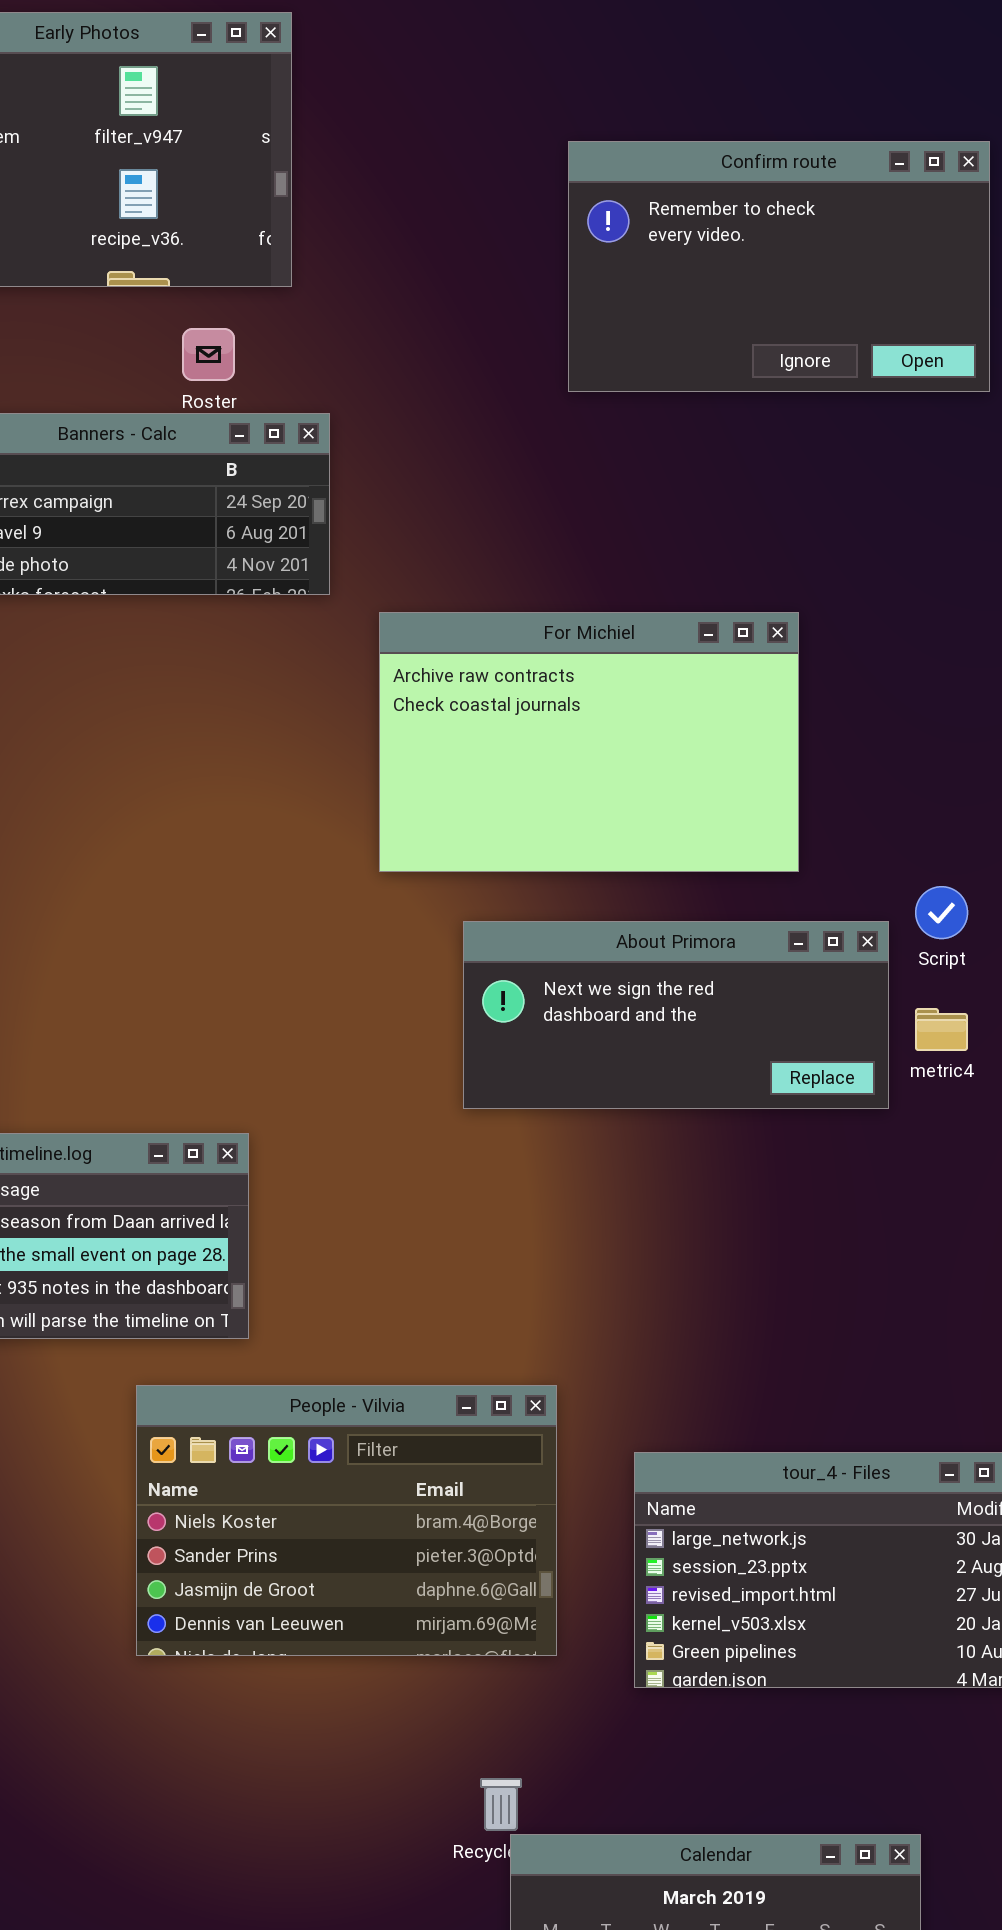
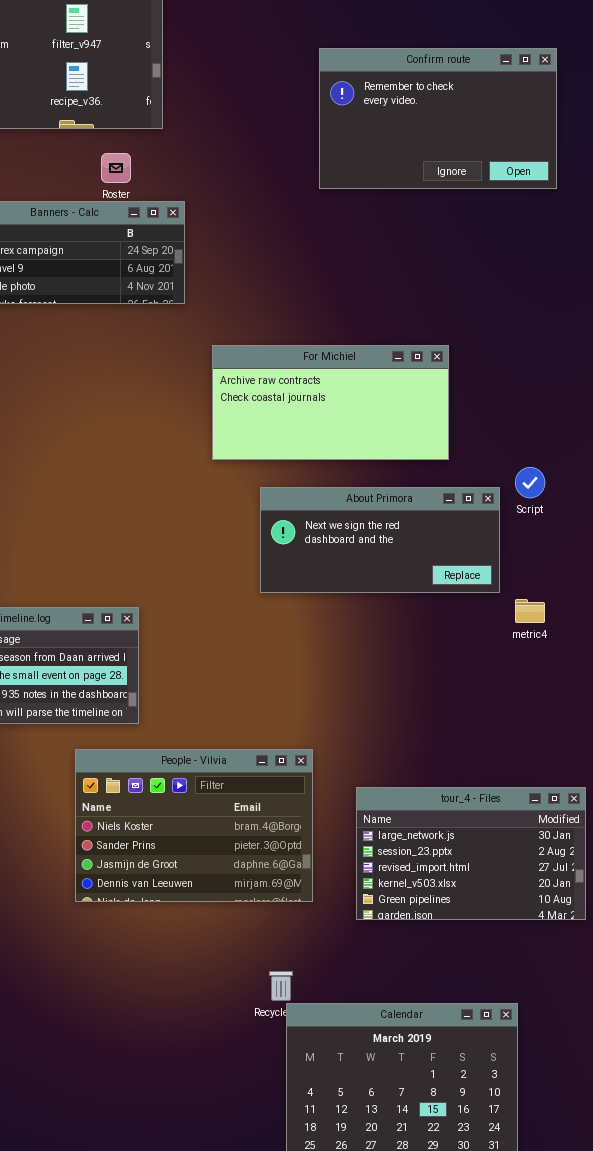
For Michiel: [379,612,799,872] -> [212,345,449,460], resized
metric4: [915,1008,968,1051] -> [515,599,545,623], moved

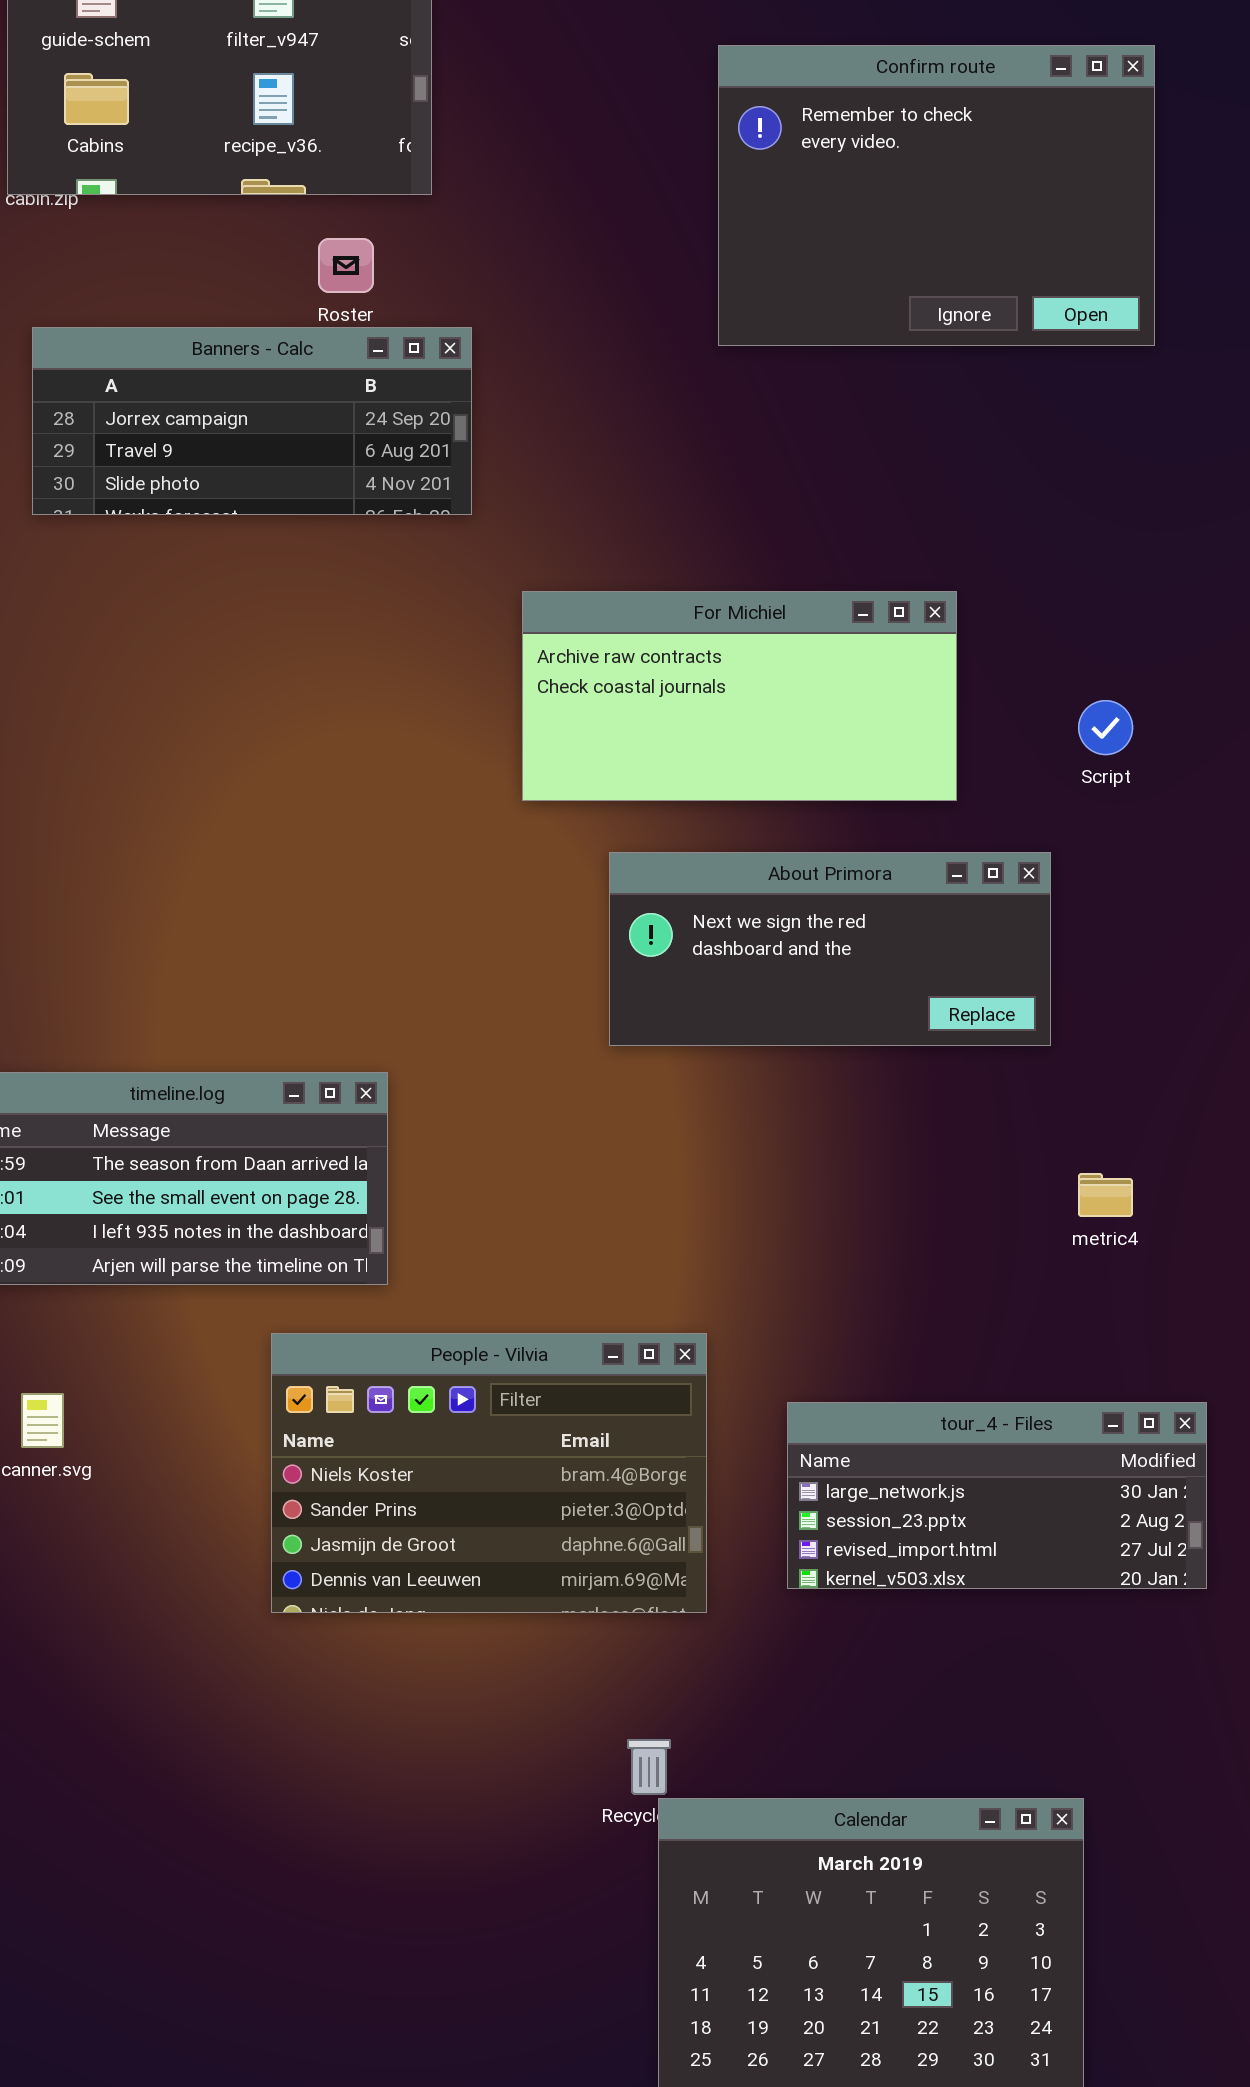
Confirm route: [319,48,557,189] -> [718,45,1155,346], resized
Script: [515,467,545,498] -> [1078,700,1133,755], moved
metric4: [515,599,545,623] -> [1078,1173,1133,1217], moved
tour_4 - Files: [356,787,586,920] -> [787,1402,1207,1589], resized

